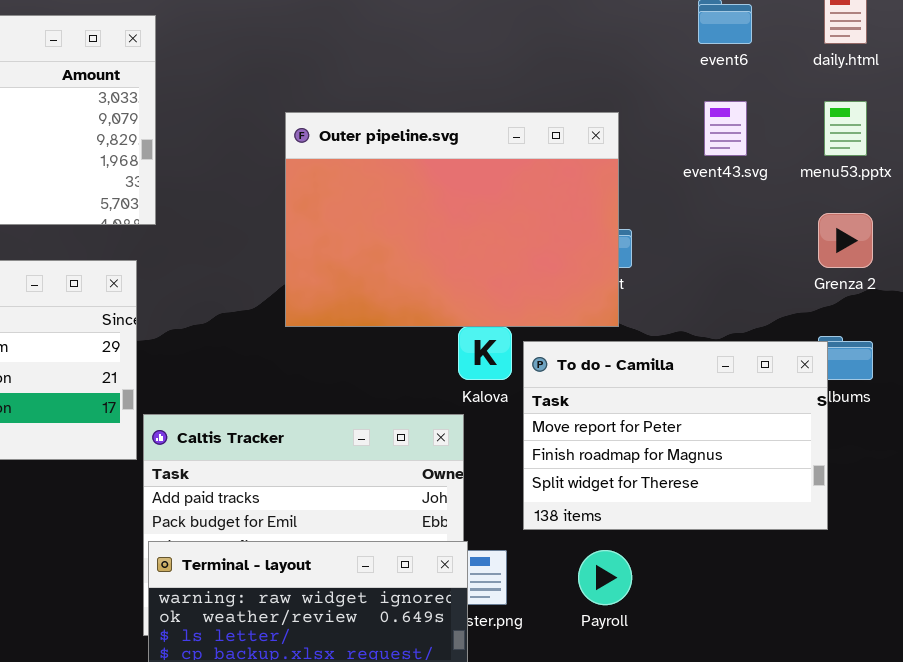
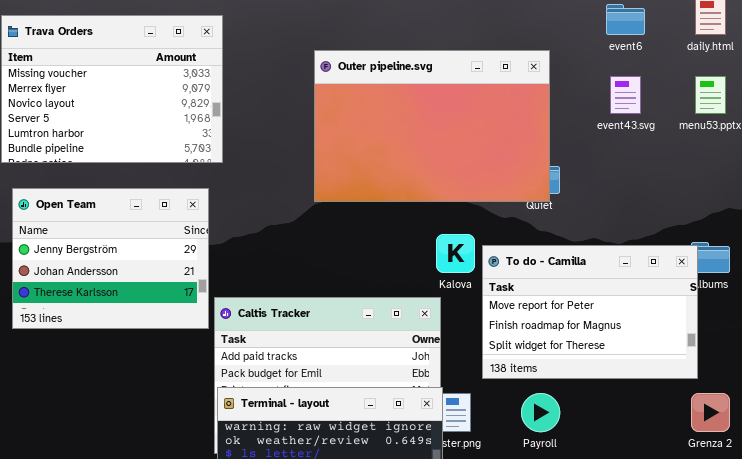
Outer pipeline.svg: [285,112,619,327] -> [314,50,550,202], moved
Grenza 2: [818,213,873,268] -> [691,393,730,432], moved

